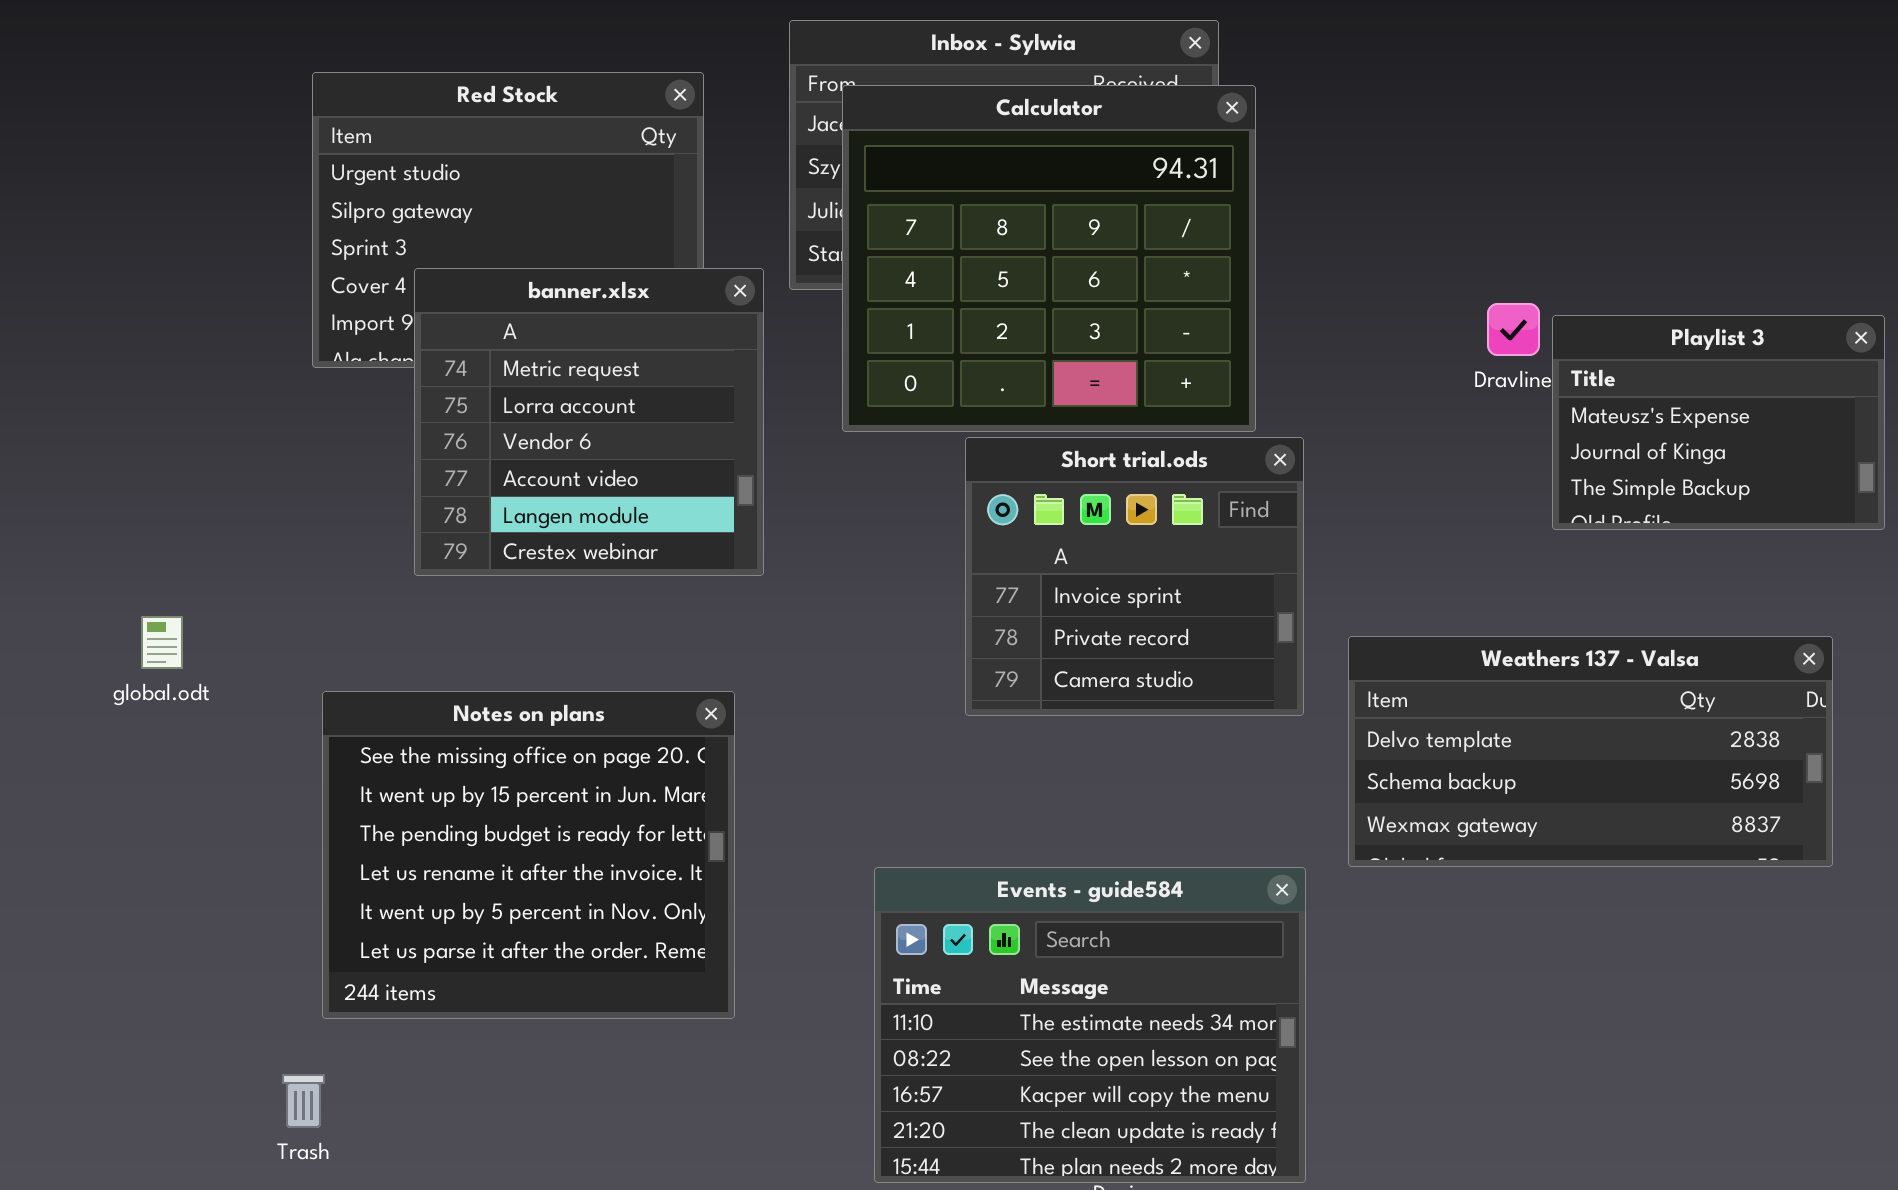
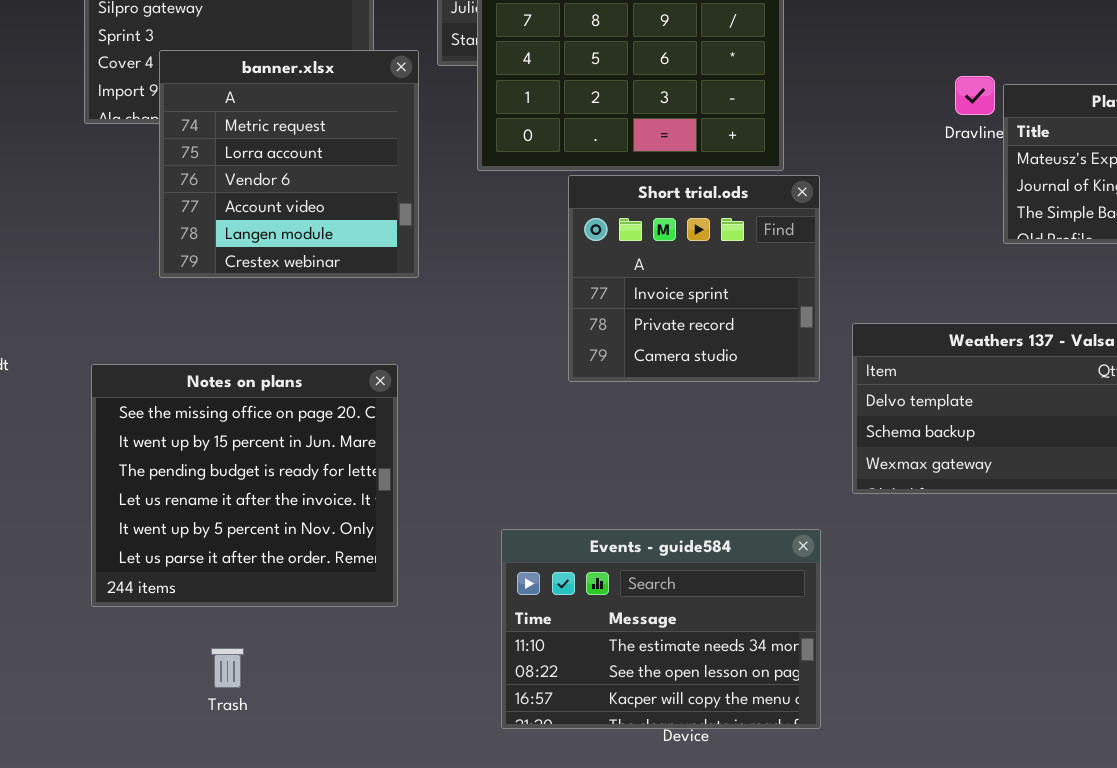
Events - guide584: [874,867,1306,1183] -> [501,529,821,729], resized
Trash: [282,1074,325,1128] -> [211,648,244,688], moved

